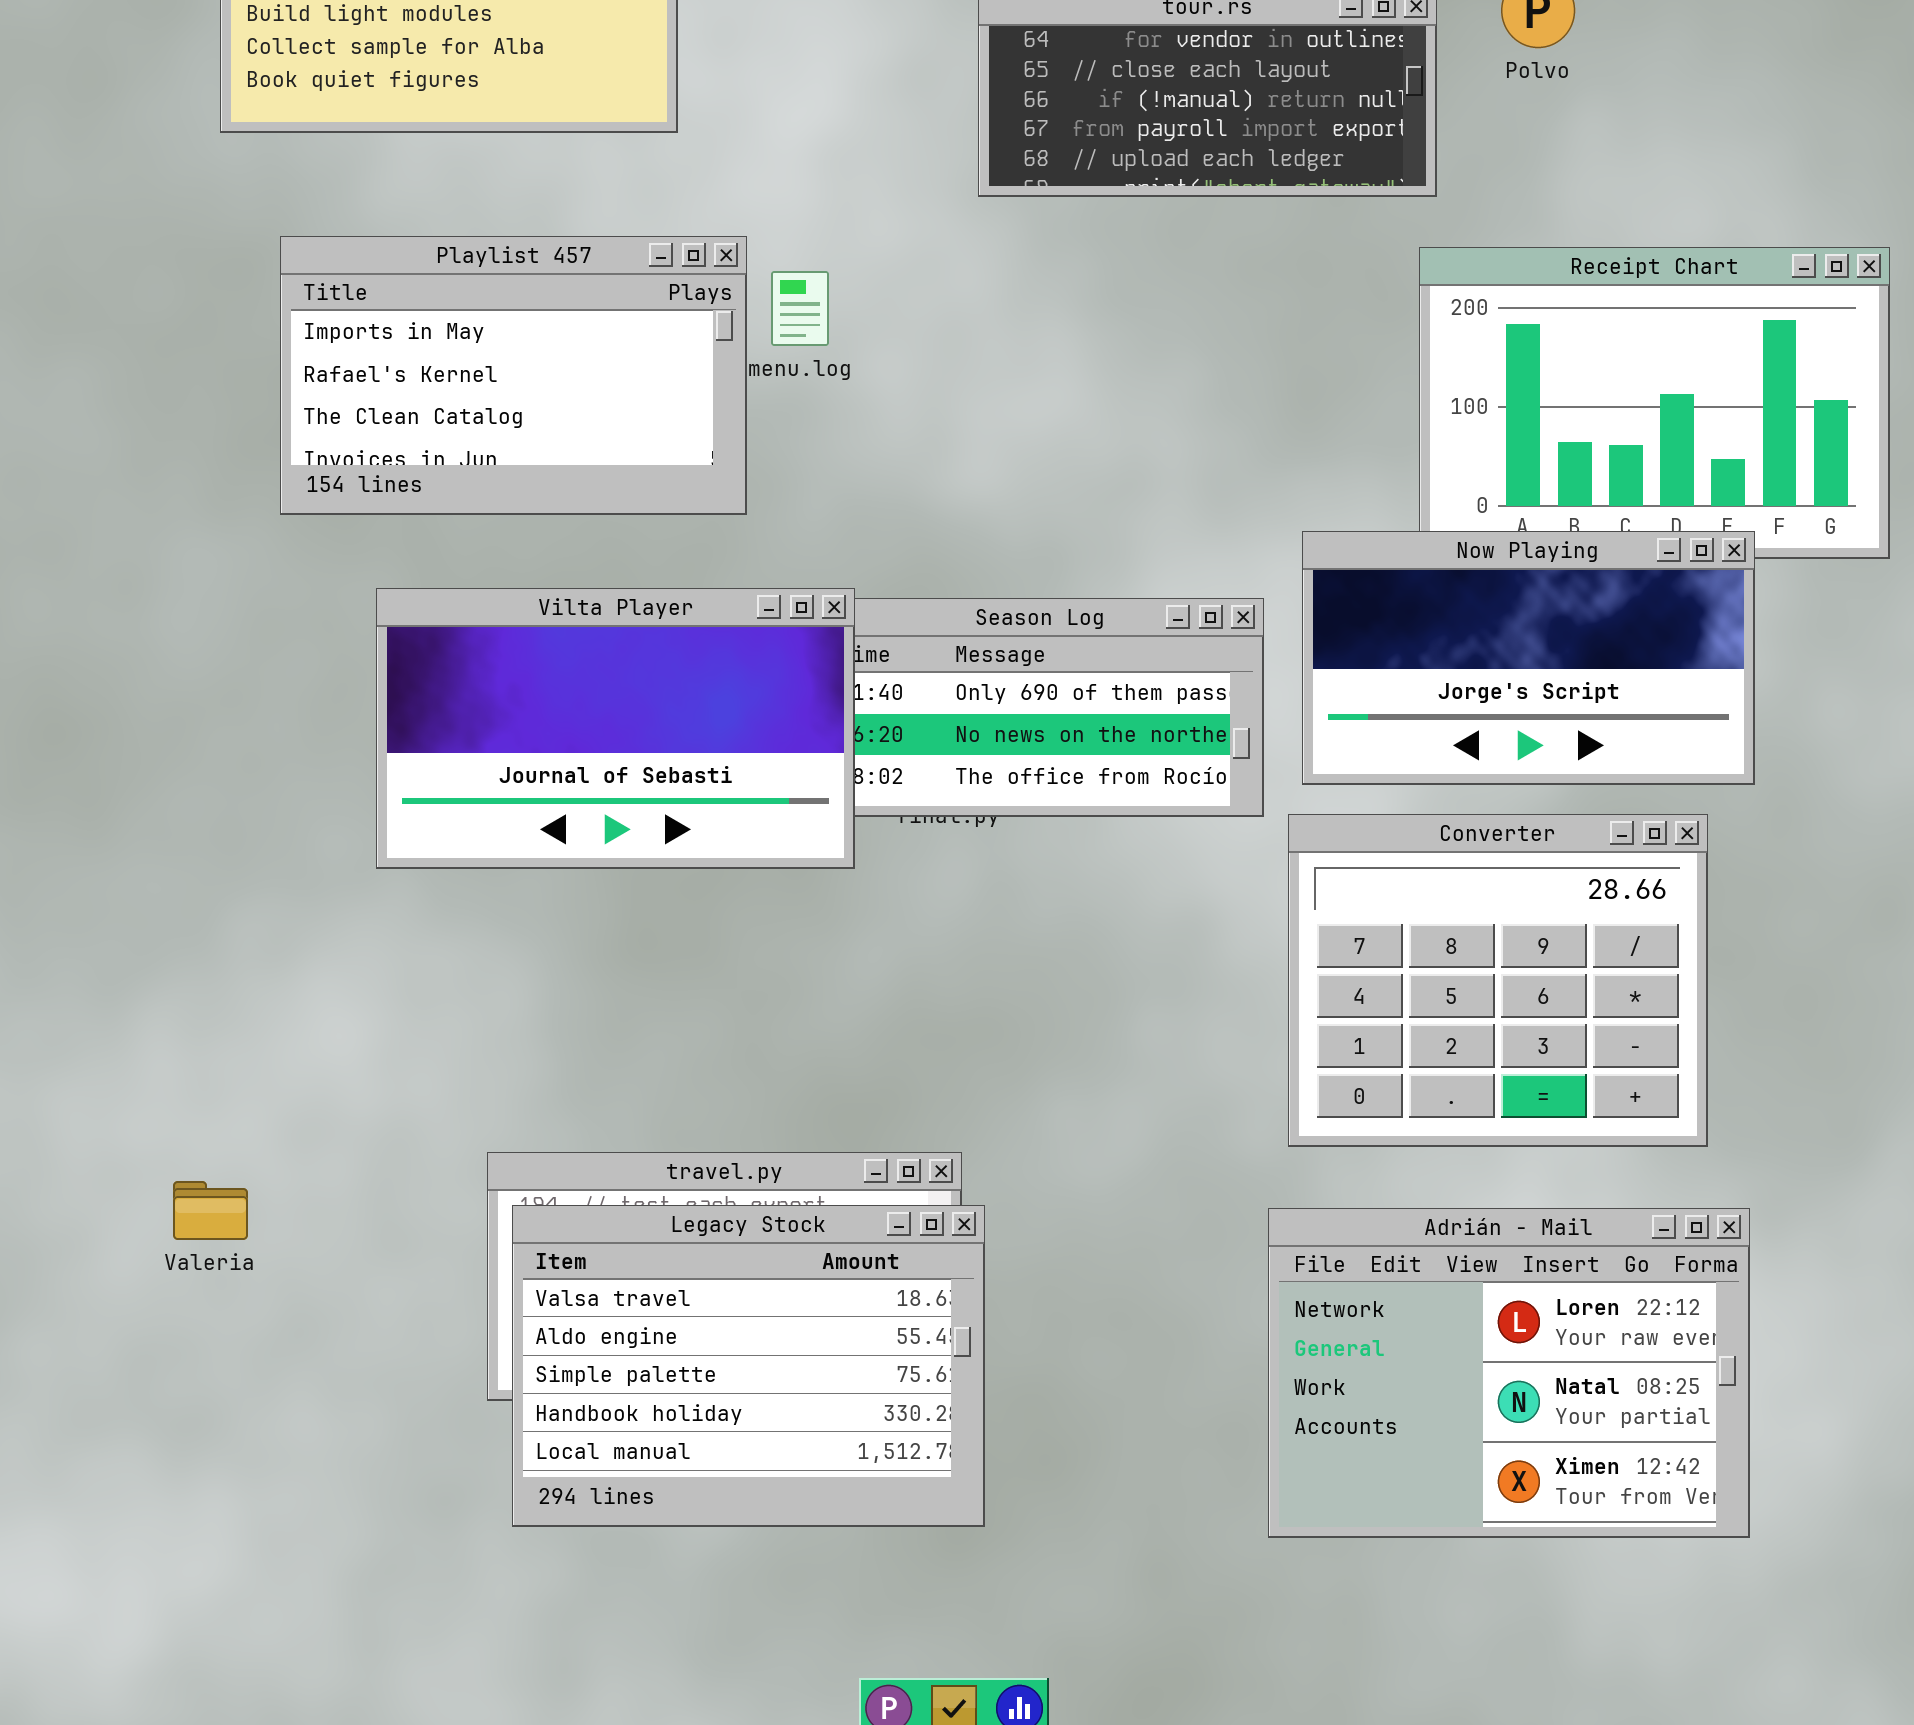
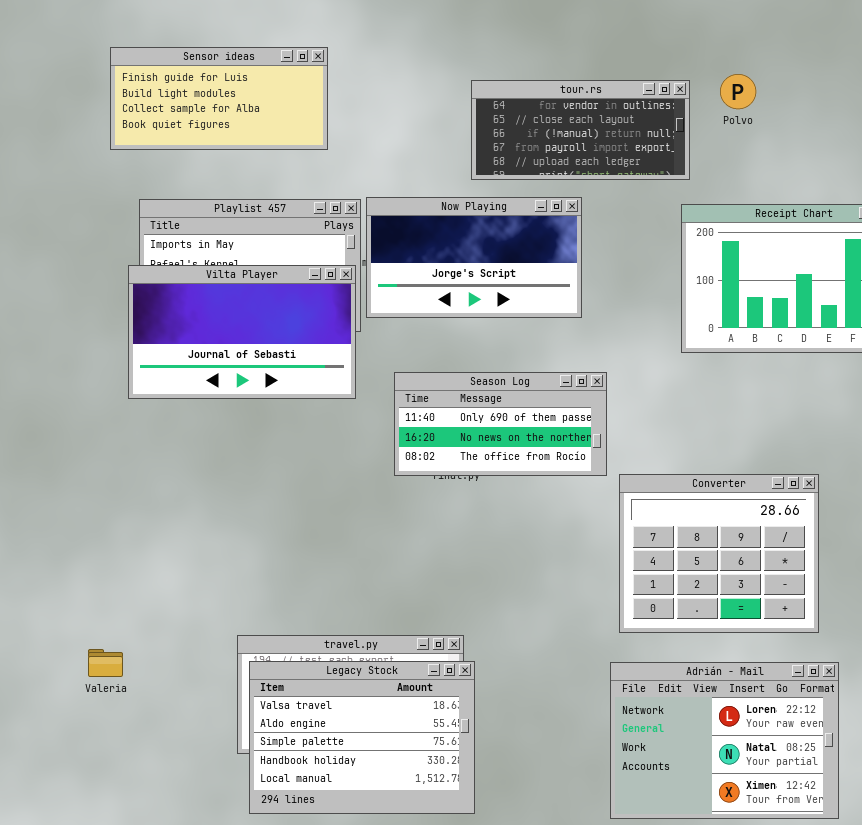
Now Playing: [1302,531,1755,785] -> [366,197,582,318], moved
Vilta Player: [376,588,855,869] -> [128,265,356,399], moved

